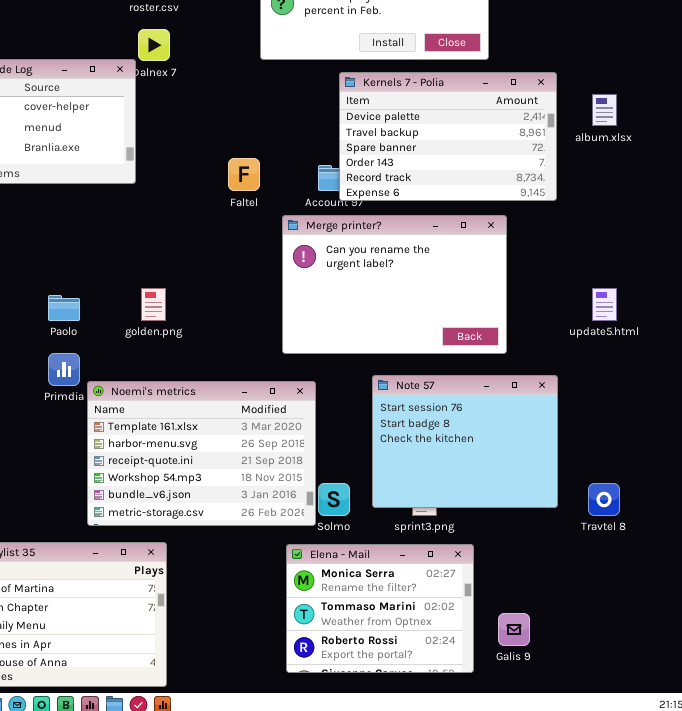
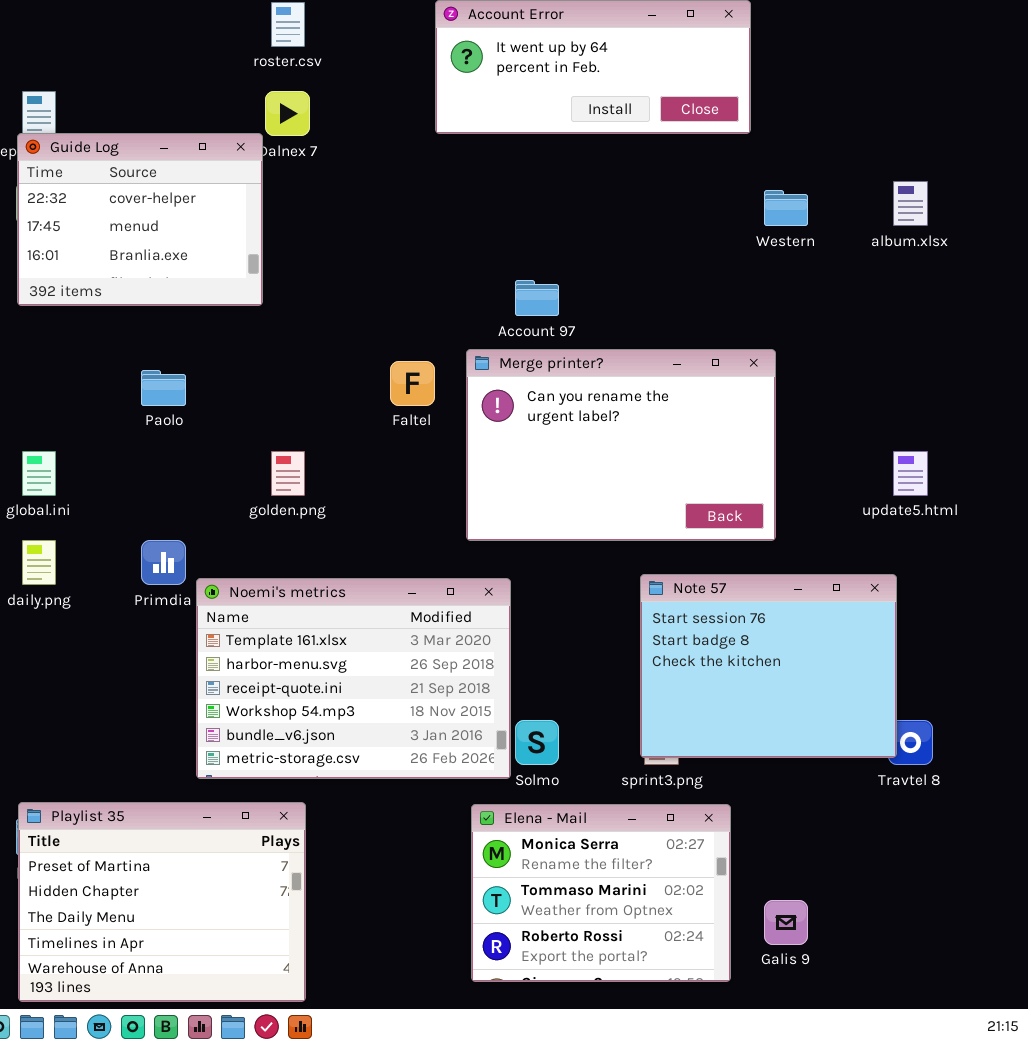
Kernels 7 - Polia: [339,72,557,201] -> none, closed
Faltel: [228,158,260,191] -> [390,361,435,406], moved
Paolo: [48,295,80,321] -> [141,370,186,406], moved
Note 57: [372,375,558,508] -> [640,574,897,758], moved

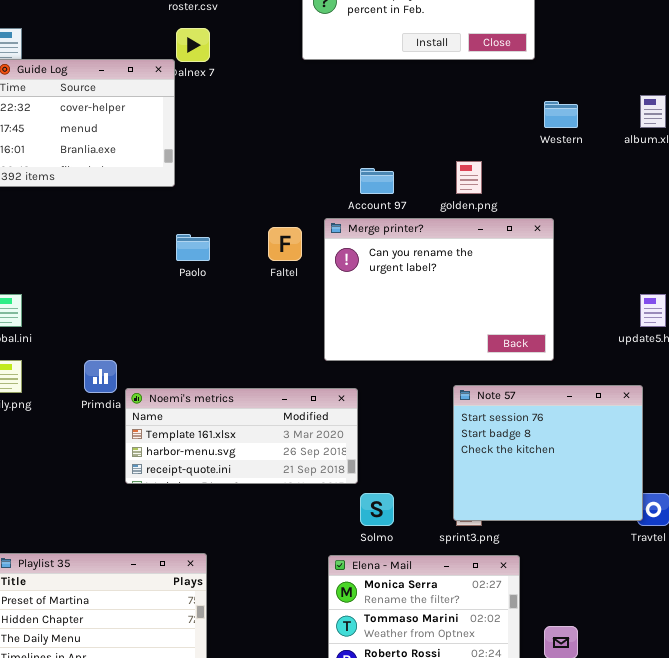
Paolo: [141,370,186,406] -> [176,234,210,261], moved
golden.png: [271,451,305,496] -> [456,161,482,194], moved
Noemi's metrics: [196,578,511,779] -> [125,388,358,484], resized

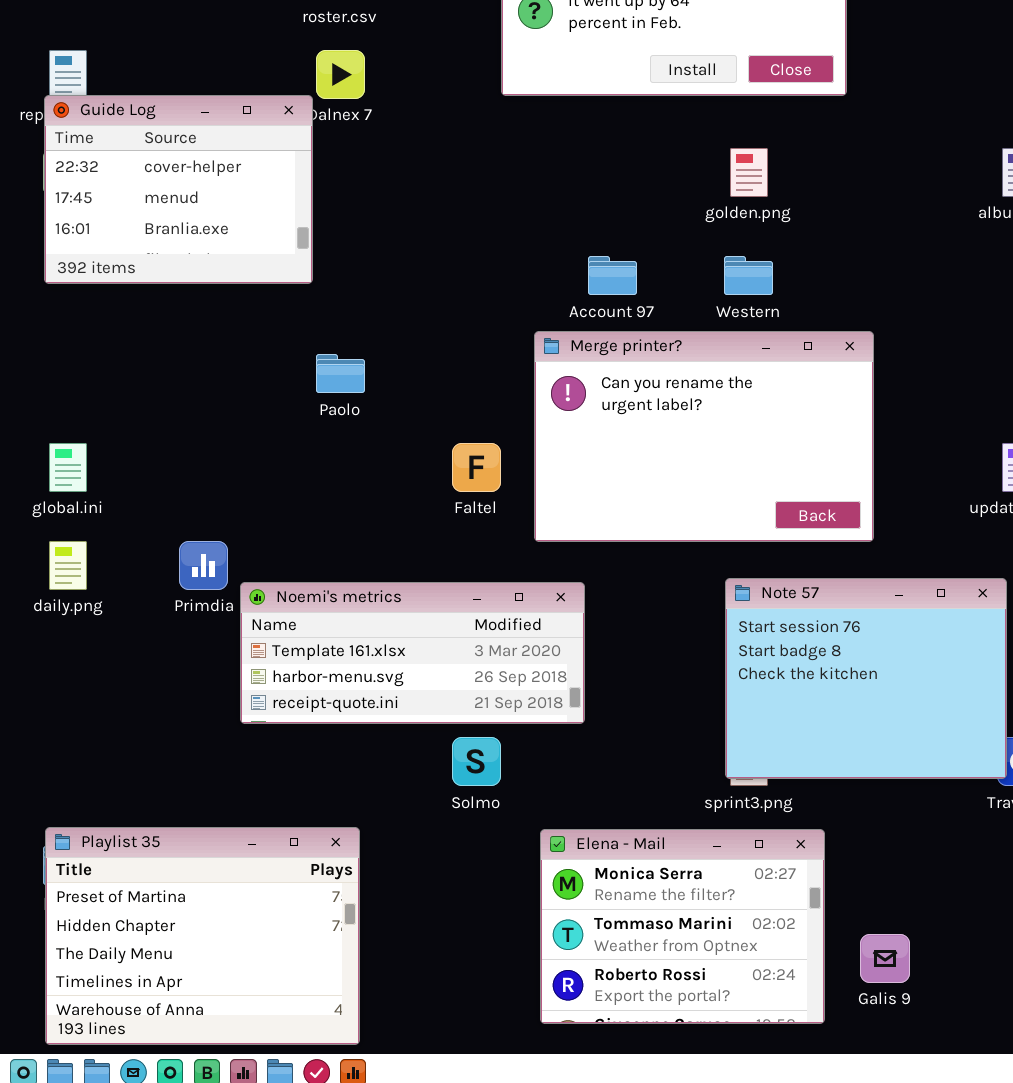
Western: [544,101,578,128] -> [724,256,773,295], moved
golden.png: [456,161,482,194] -> [730,148,768,197], moved
Faltel: [268,227,302,261] -> [452,443,501,492], moved
Solmo: [360,493,394,526] -> [452,737,501,786], moved

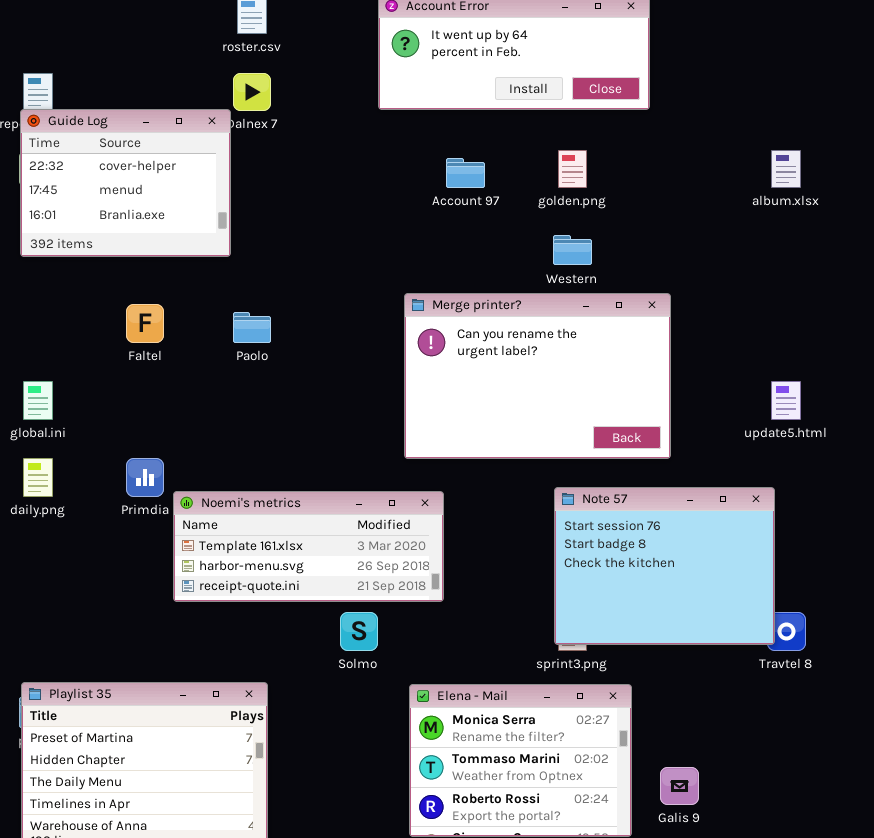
Account 97: [588,256,637,295] -> [446,158,485,188], moved
Faltel: [452,443,501,492] -> [126,304,164,343], moved

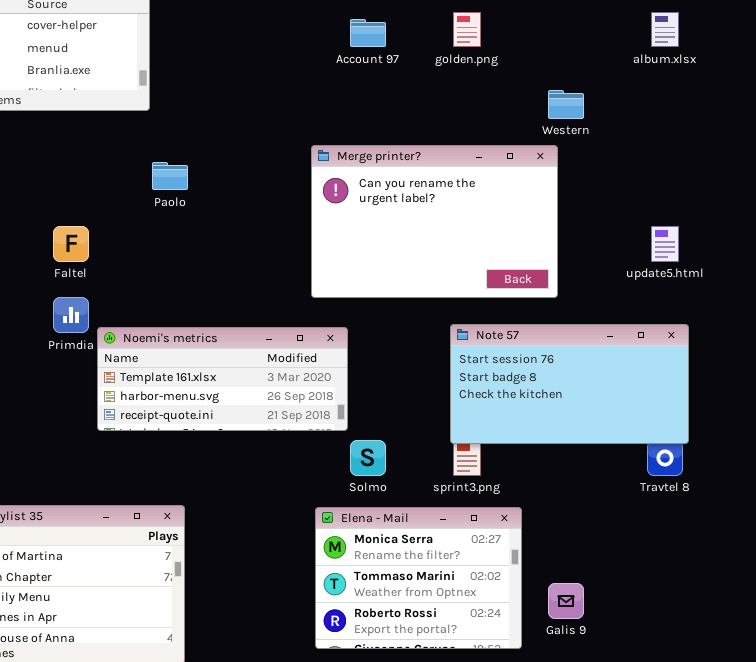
Western: [553,235,592,265] -> [548,90,584,119], moved
Faltel: [126,304,164,343] -> [53,226,89,262], moved
Note 57: [554,487,775,645] -> [450,324,689,444], resized
Solmo: [340,612,378,651] -> [350,440,386,476], moved

